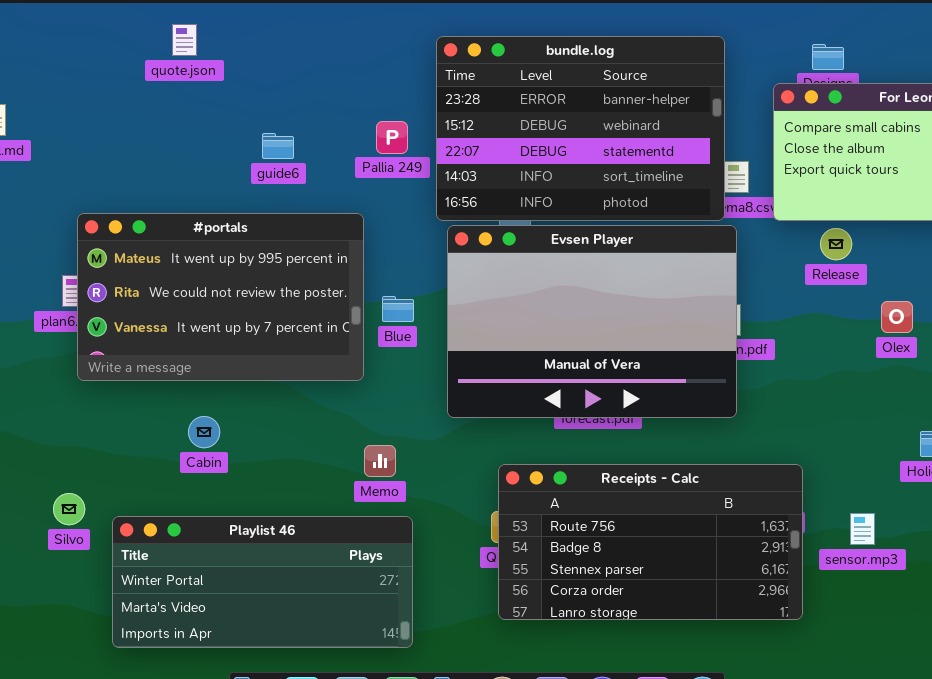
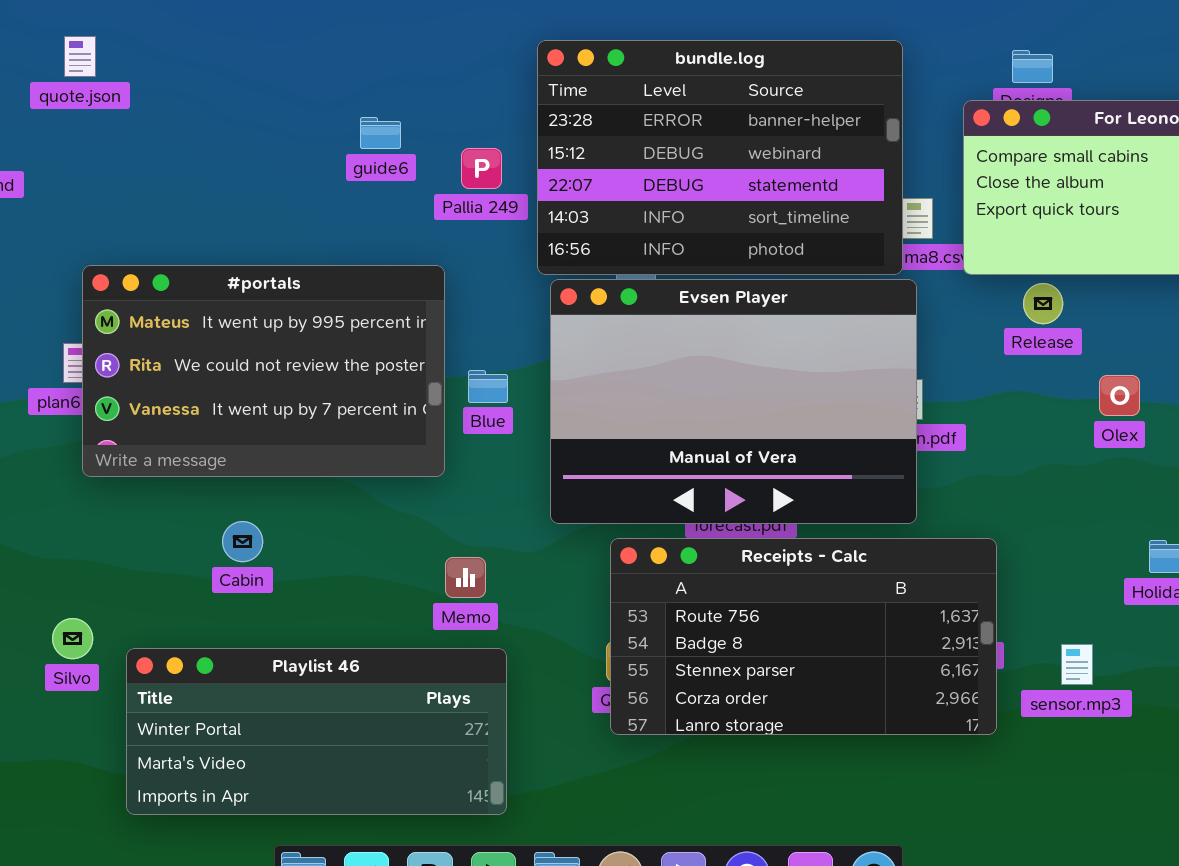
quote.json: [172,24,197,56] -> [64,36,96,77], moved
guide6: [262,133,294,159] -> [360,117,401,149], moved
Receipts - Calc: [498,464,803,620] -> [610,538,997,735], moved

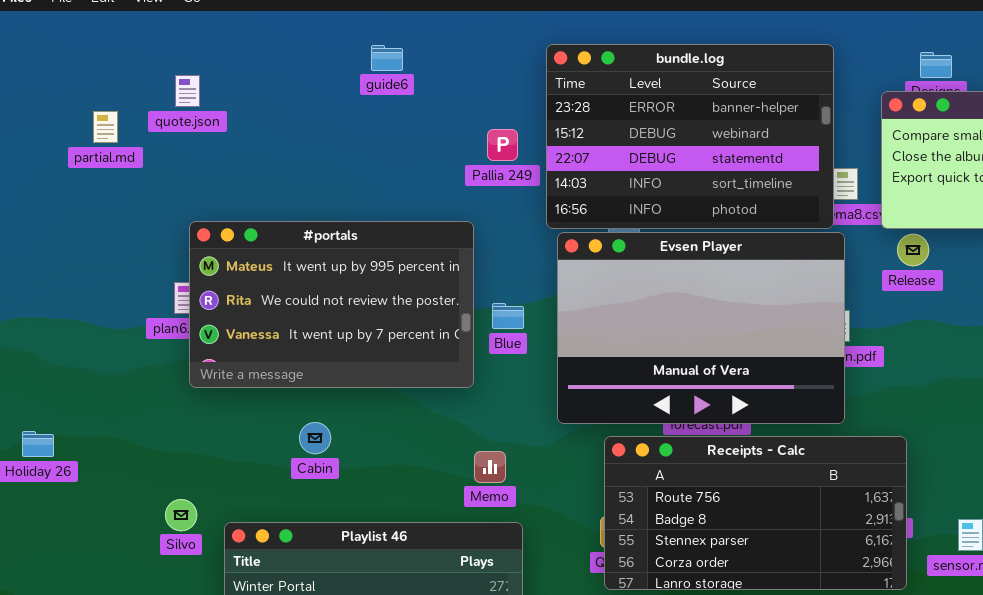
quote.json: [64,36,96,77] -> [175,75,200,107], moved
guide6: [360,117,401,149] -> [371,45,403,71], moved
Release: [1023,283,1063,324] -> [897,234,929,266], moved

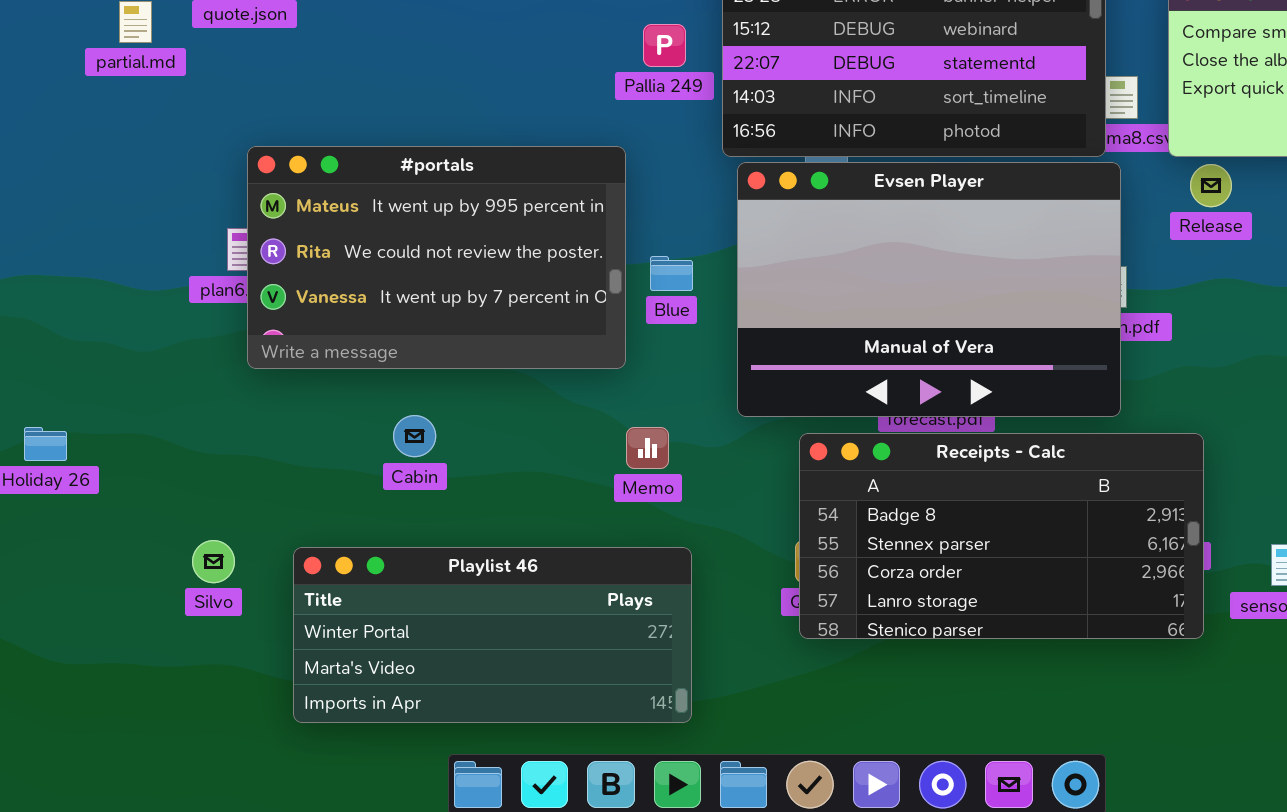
Receipts - Calc: [604,436,907,590] -> [799,433,1204,639], scrolled down 1 row
Memo: [474,451,506,483] -> [626,427,669,469], moved
Silvo: [165,499,197,531] -> [192,540,235,583], moved

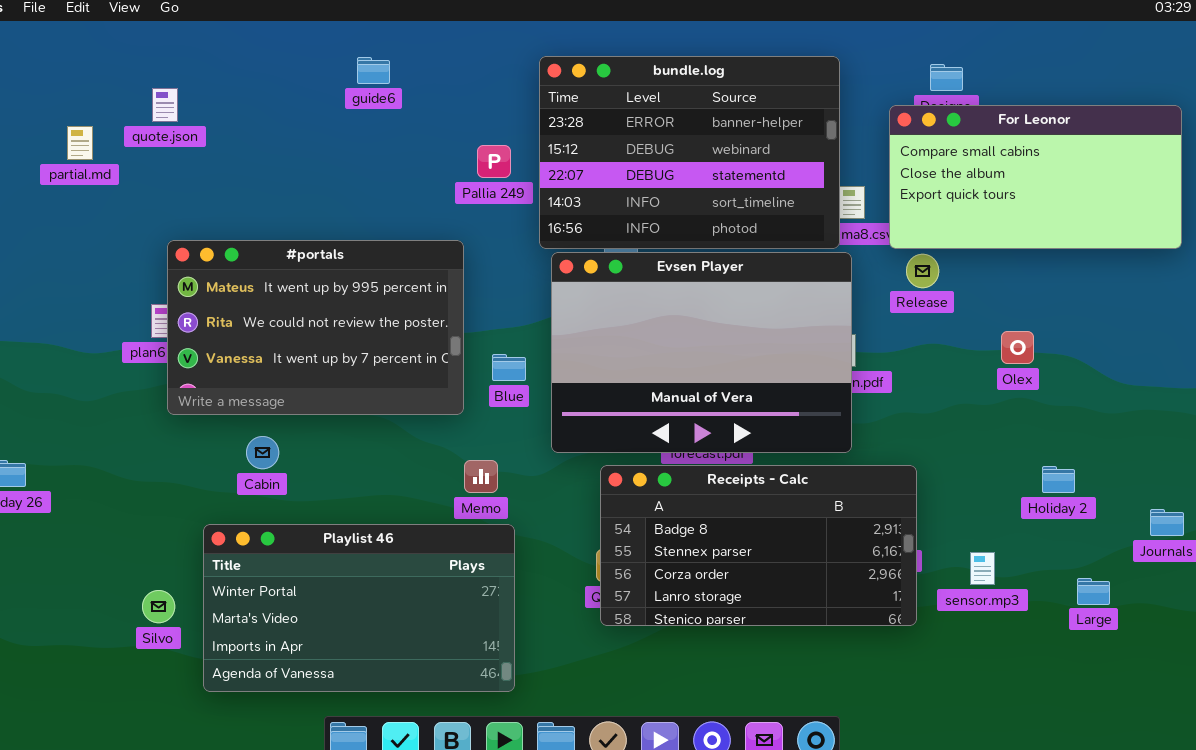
Blue: [650,256,693,291] -> [492,354,526,381], moved
Cabin: [393,415,436,457] -> [246,436,279,469], moved
Silvo: [192,540,235,583] -> [142,590,175,623], moved
Playlist 46: [293,547,692,723] -> [203,524,515,692], resized

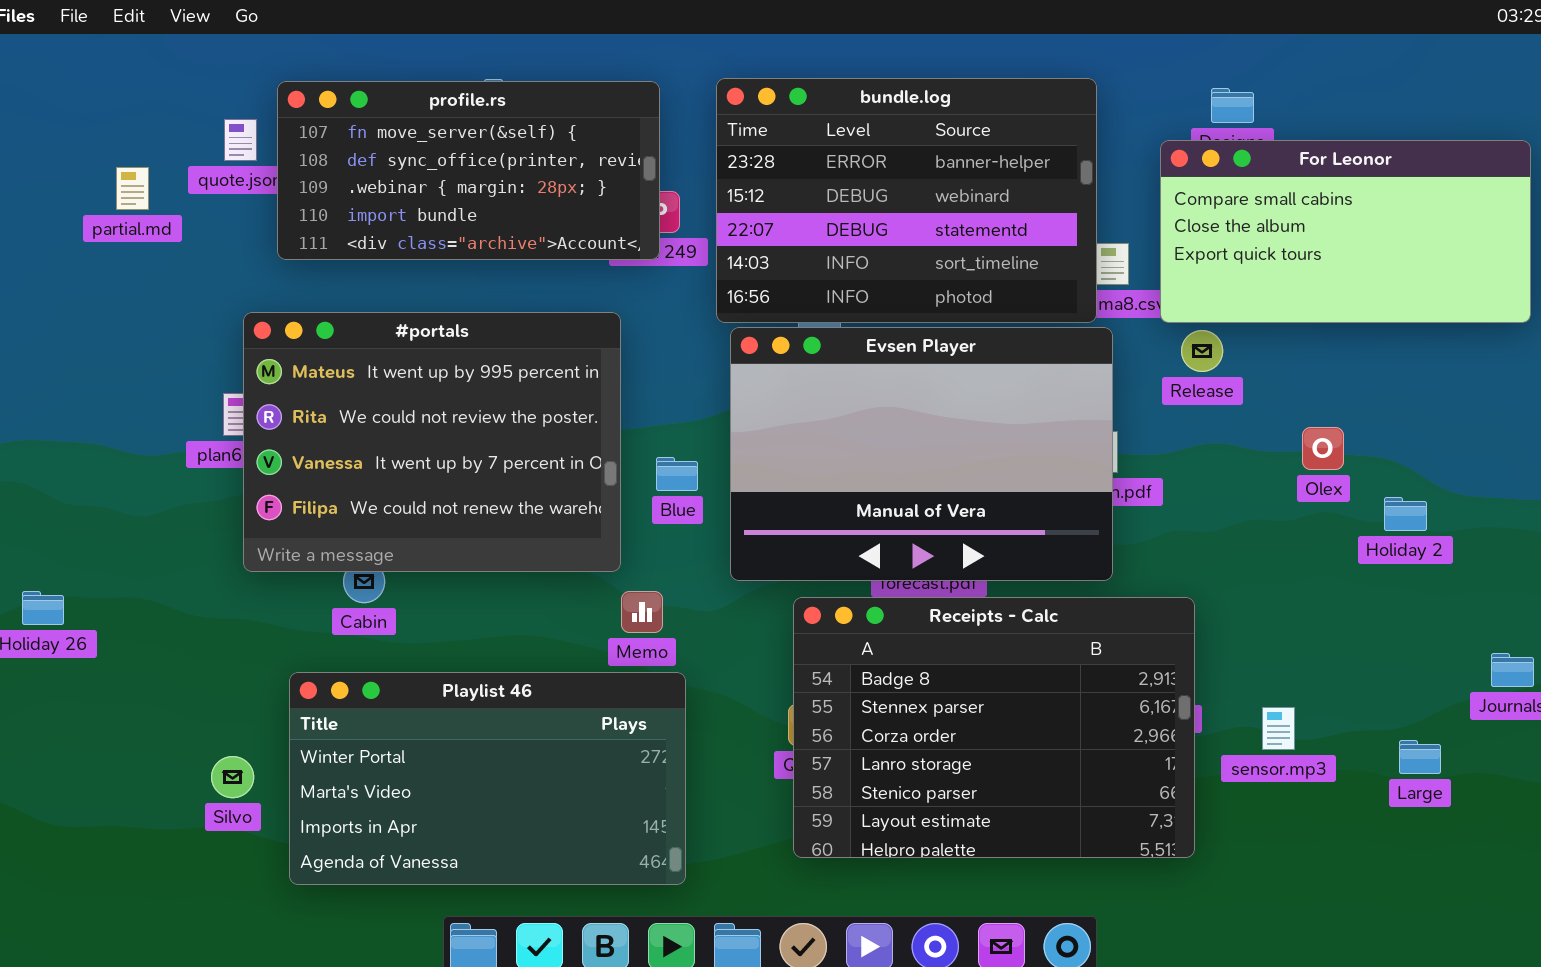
profile.rs: none -> [277,81,660,260], opened
#portals: [167,240,464,415] -> [243,312,621,572], resized
Receipts - Calc: [600,465,917,626] -> [793,597,1195,858], resized
Holiday 2: [1042,466,1075,493] -> [1384,497,1427,531], moved

